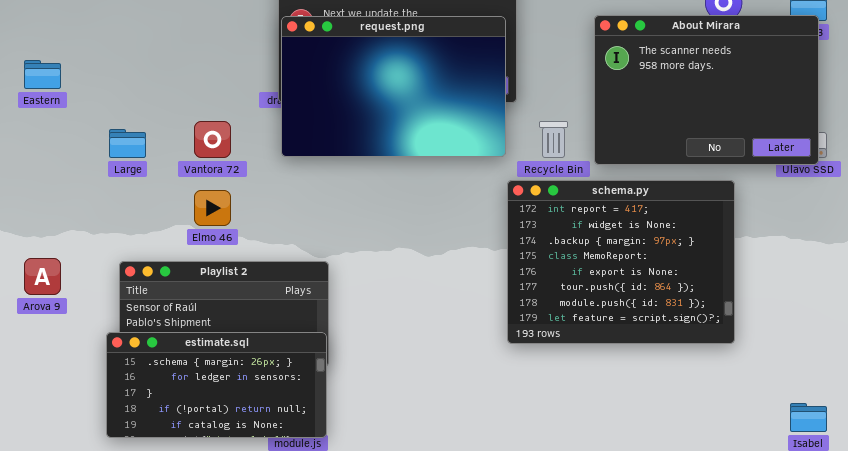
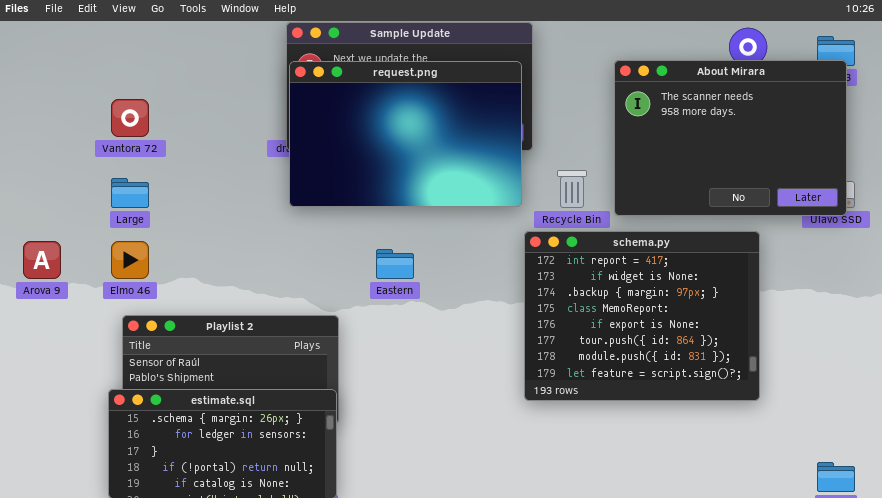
Eastern: [24,60,61,89] -> [376,249,414,279], moved
Vantora 72: [194,121,231,158] -> [111,99,149,137], moved
Elmo 46: [194,190,231,226] -> [111,241,149,279], moved
Arova 9: [24,258,61,295] -> [23,241,61,279], moved

